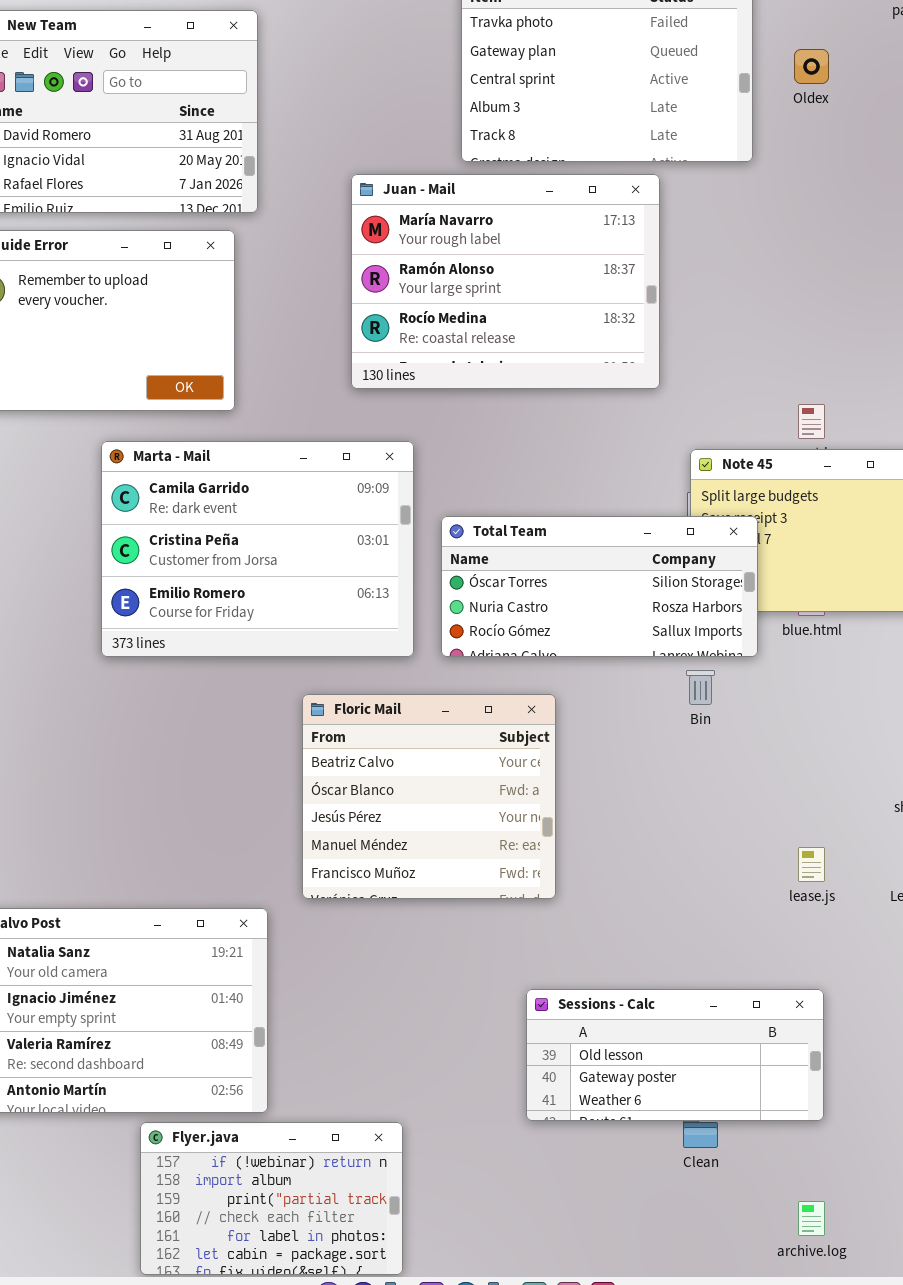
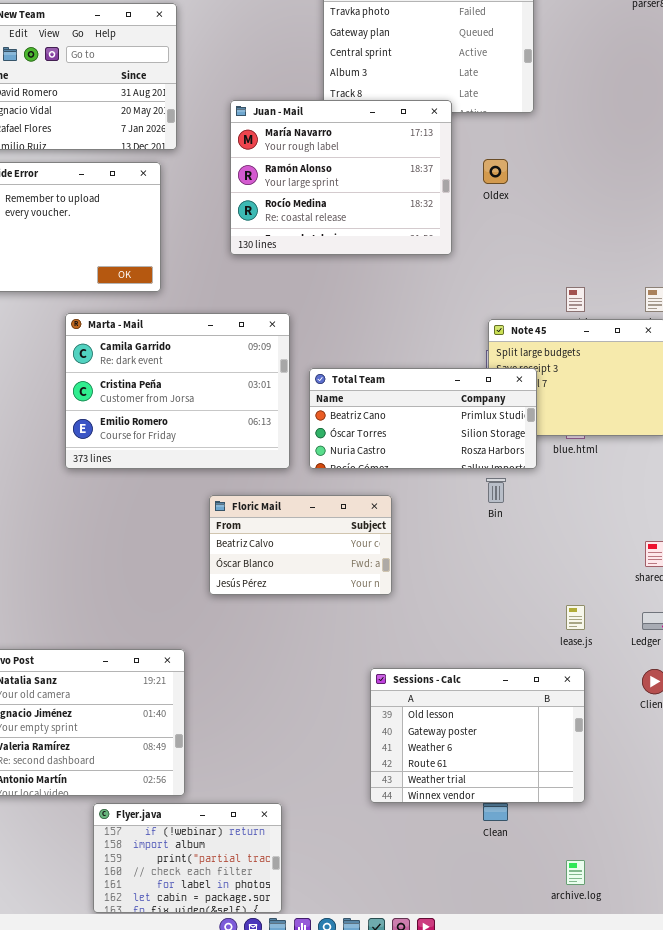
Oldex: [794,49,829,84] -> [483,159,508,184], moved
Juan - Mail: [351,174,660,389] -> [230,100,452,255], moved
Total Team: [441,516,758,657] -> [309,368,537,469], scrolled up 1 row
Floric Mail: [302,694,556,899] -> [209,495,392,595], resized
Sessions - Calc: [526,989,824,1121] -> [370,668,585,803], resized

